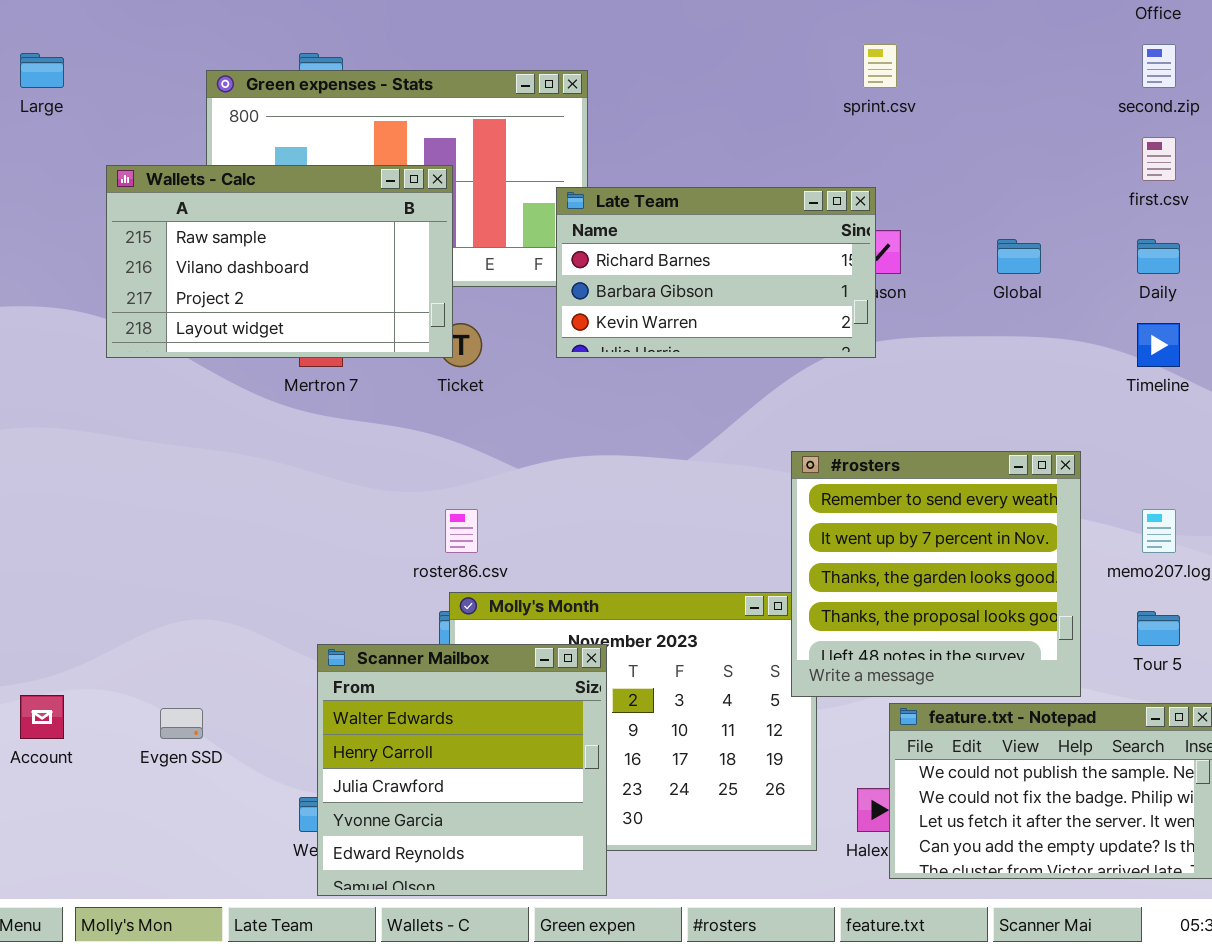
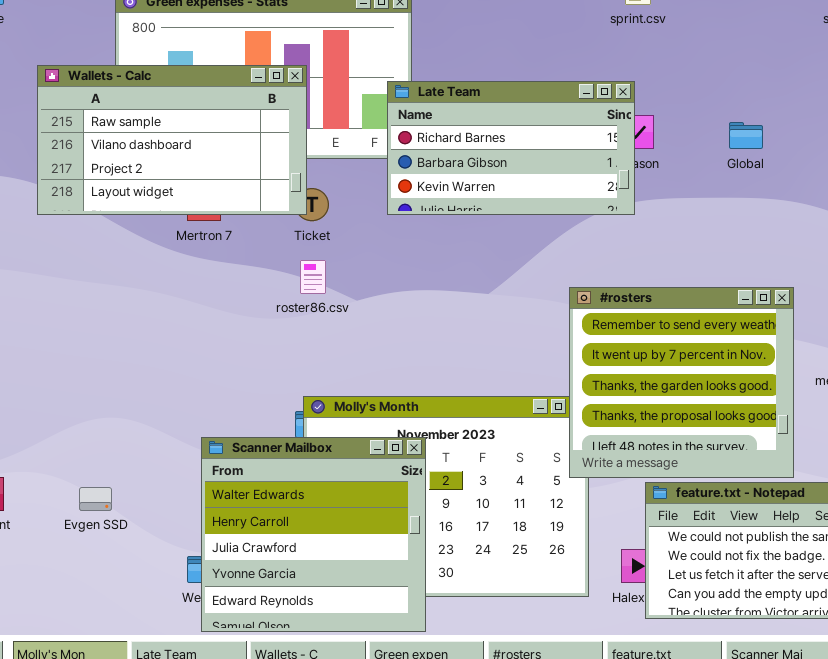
roster86.csv: [445,509,478,553] -> [300,260,326,294], moved

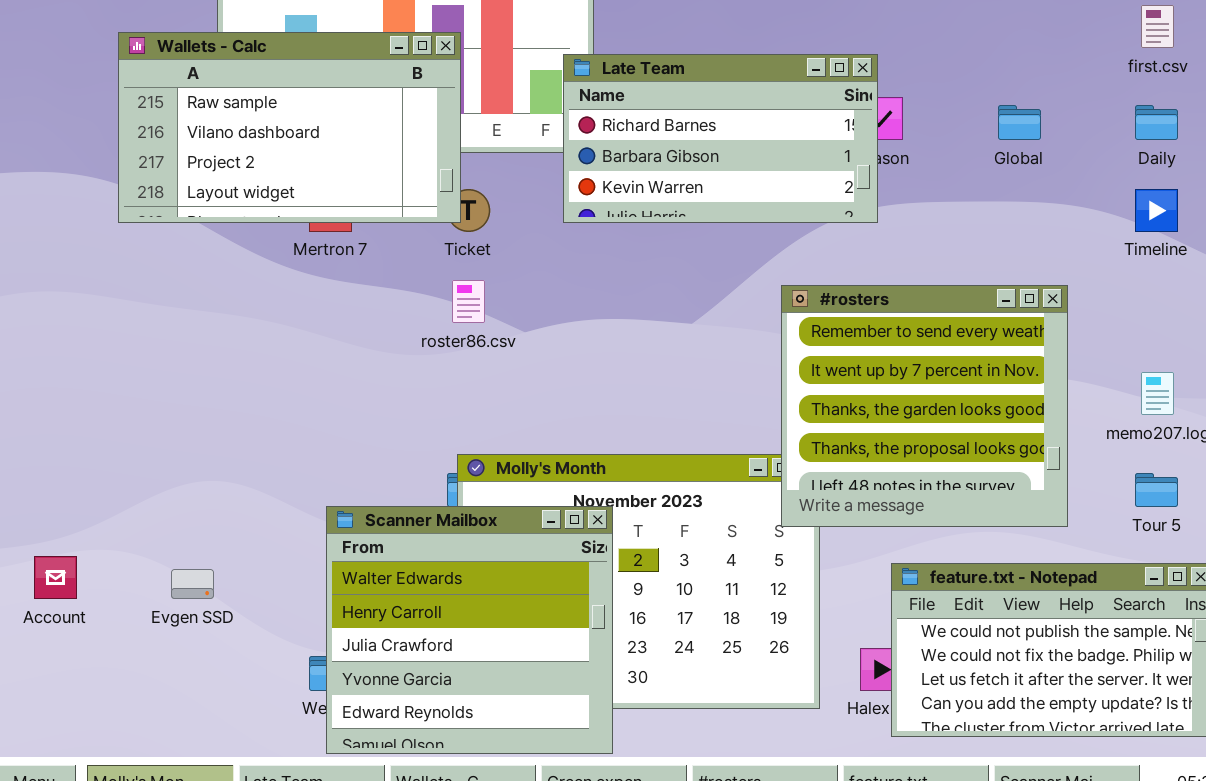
#rosters: [569,287,794,478] -> [781,285,1068,527], moved

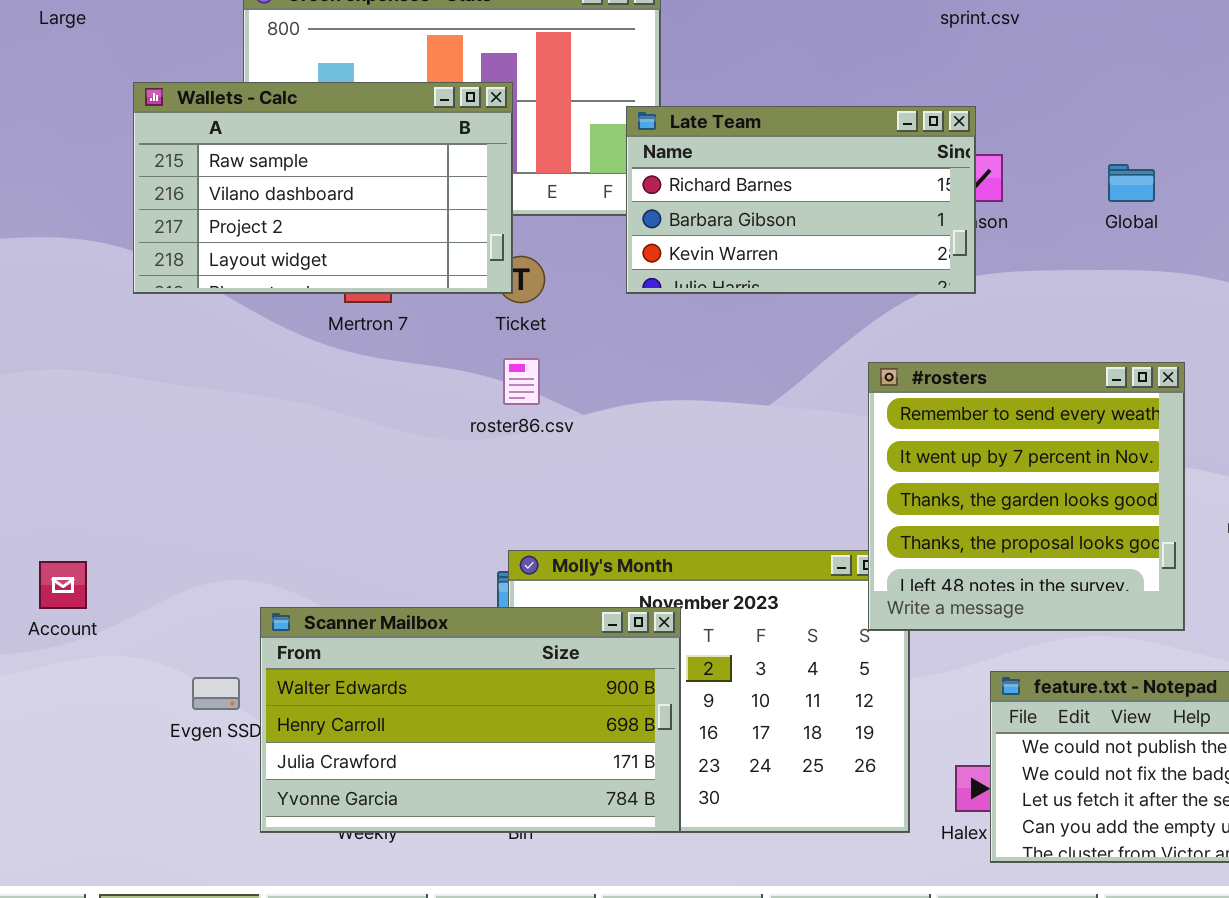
Scanner Mailbox: [326,506,613,754] -> [260,607,681,833], resized
Account: [34,556,77,599] -> [39,561,87,609], moved

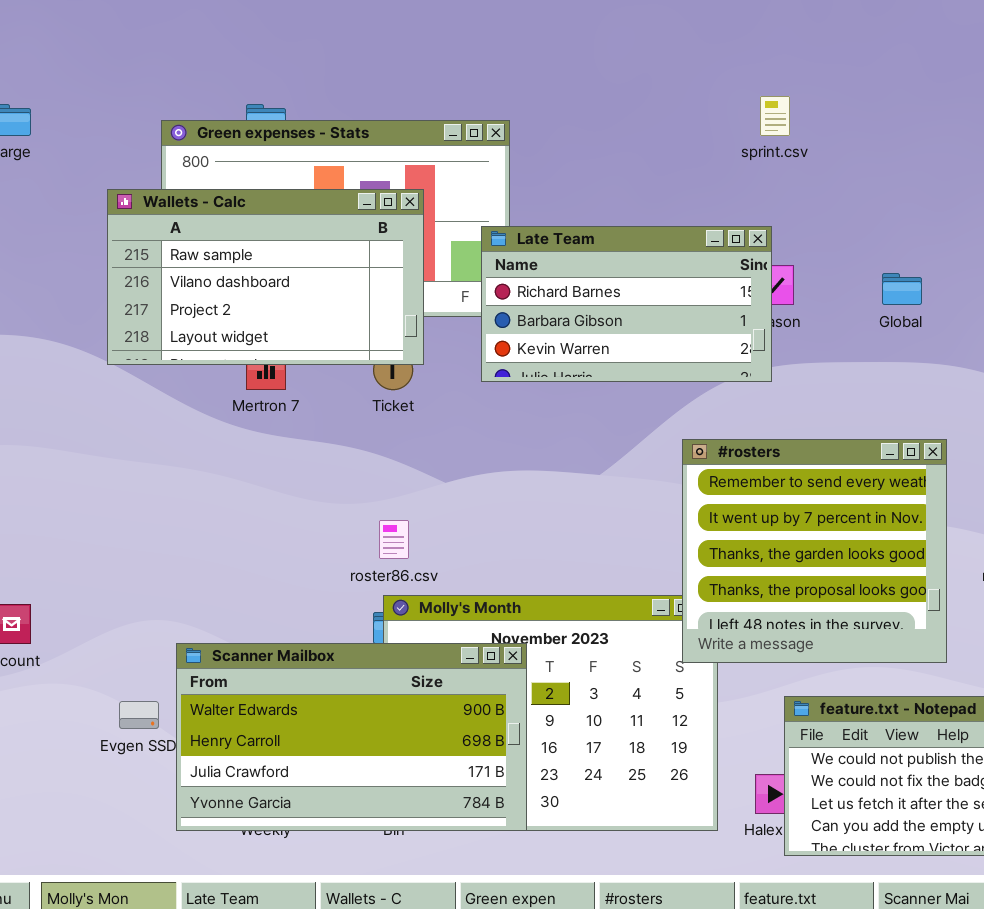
Wallets - Calc: [133,82,513,294] -> [107,189,424,365], moved
roster86.csv: [503,358,540,405] -> [379,520,409,559], moved

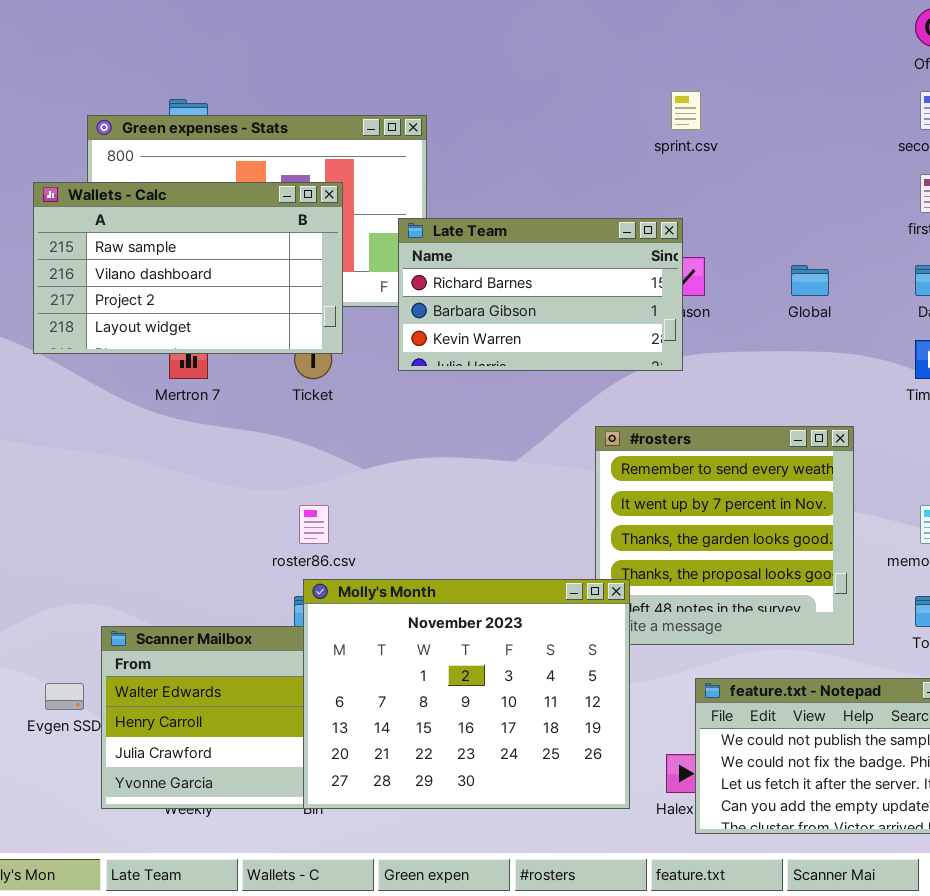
Molly's Month: [383,595,718,831] -> [303,579,630,809], raised

